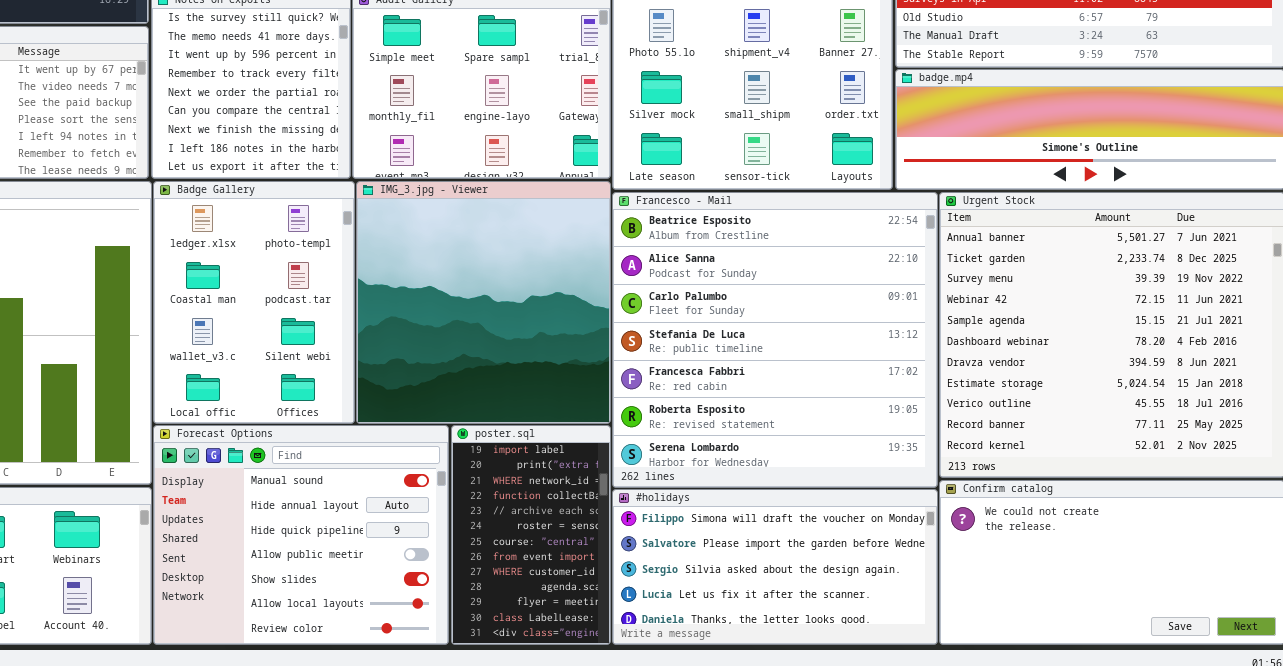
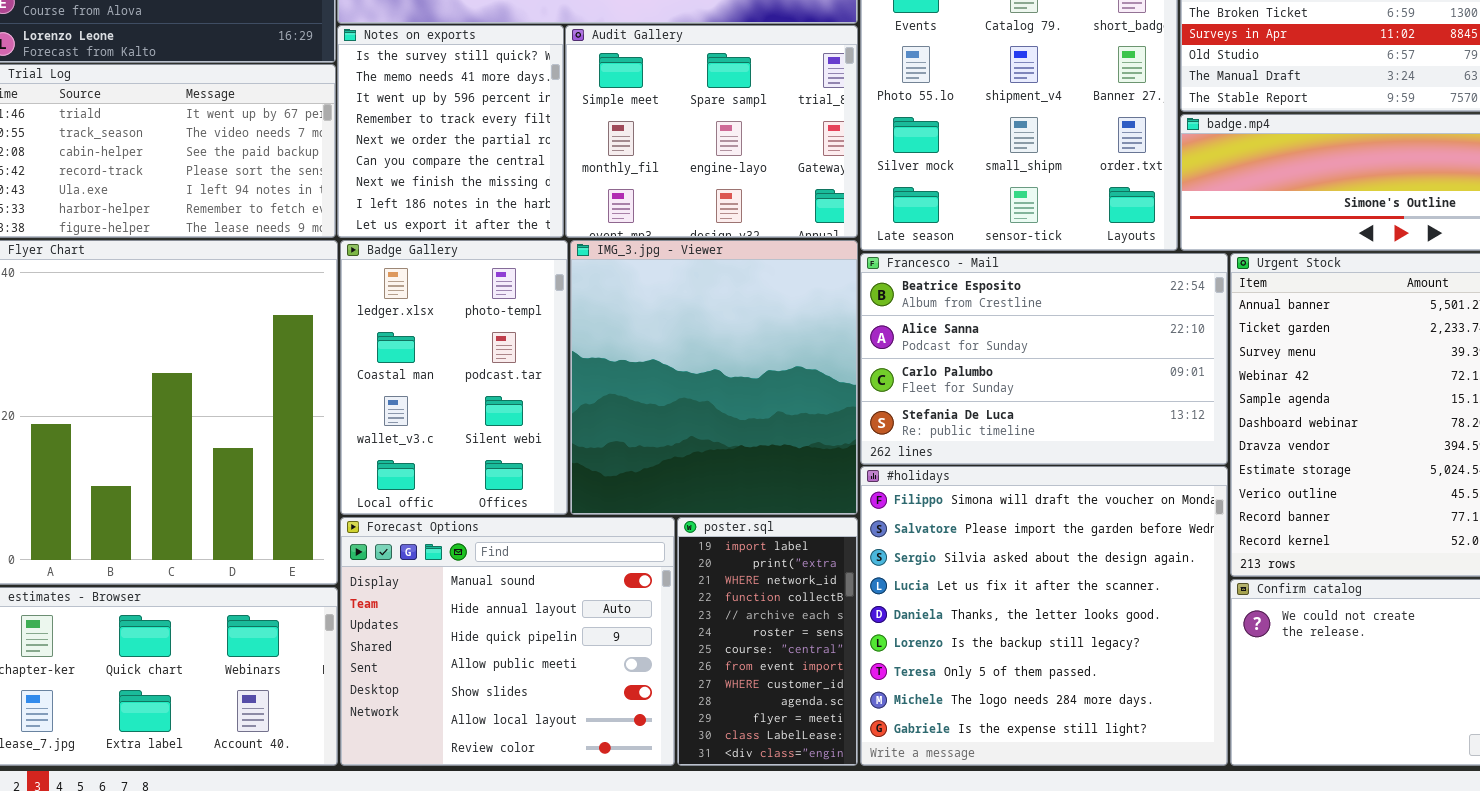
Francesco - Mail: [612,192,938,488] -> [860,253,1228,465], resized
#holidays: [612,489,938,645] -> [860,466,1228,766], resized

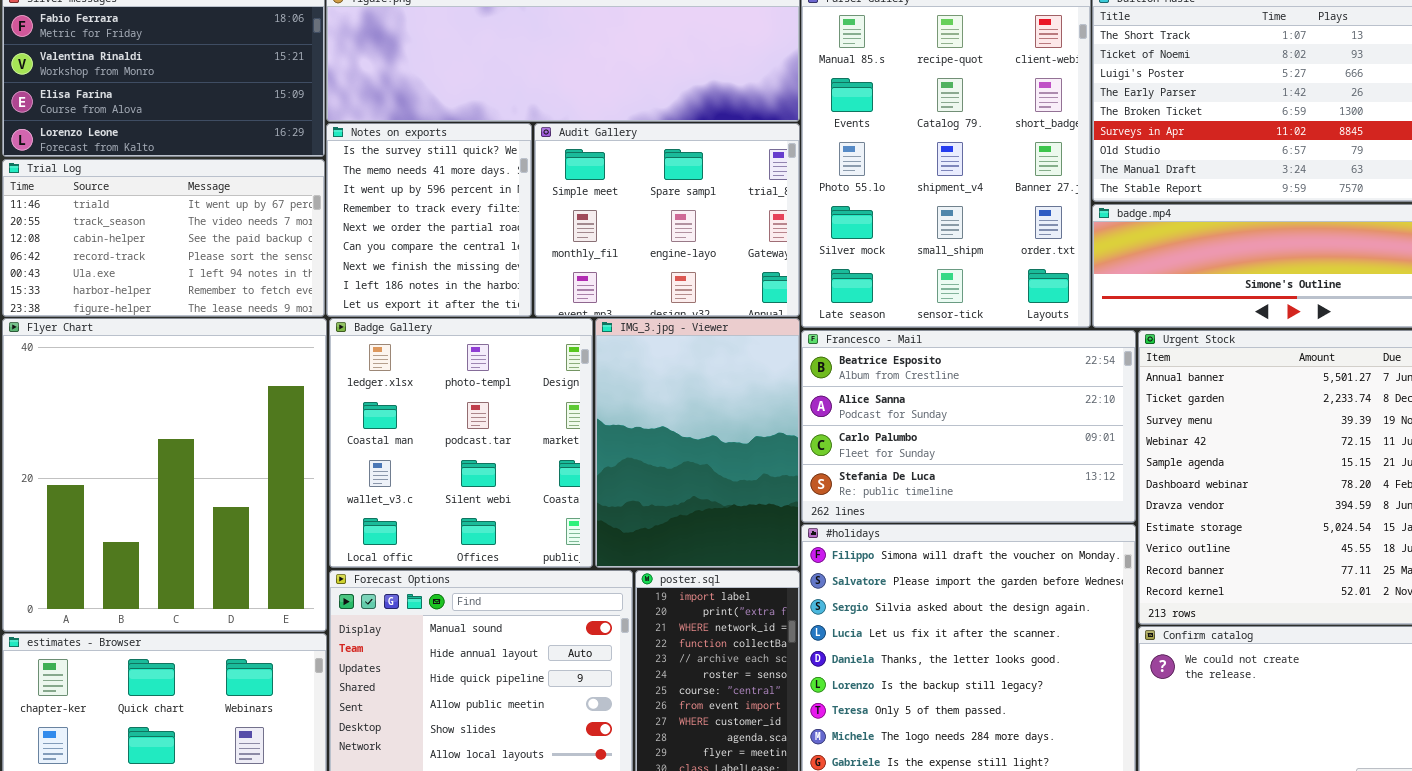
Badge Gallery: [340,240,568,515] -> [329,318,593,568], resized
IMG_3.jpg - Viewer: [570,240,858,515] -> [595,318,800,568], resized

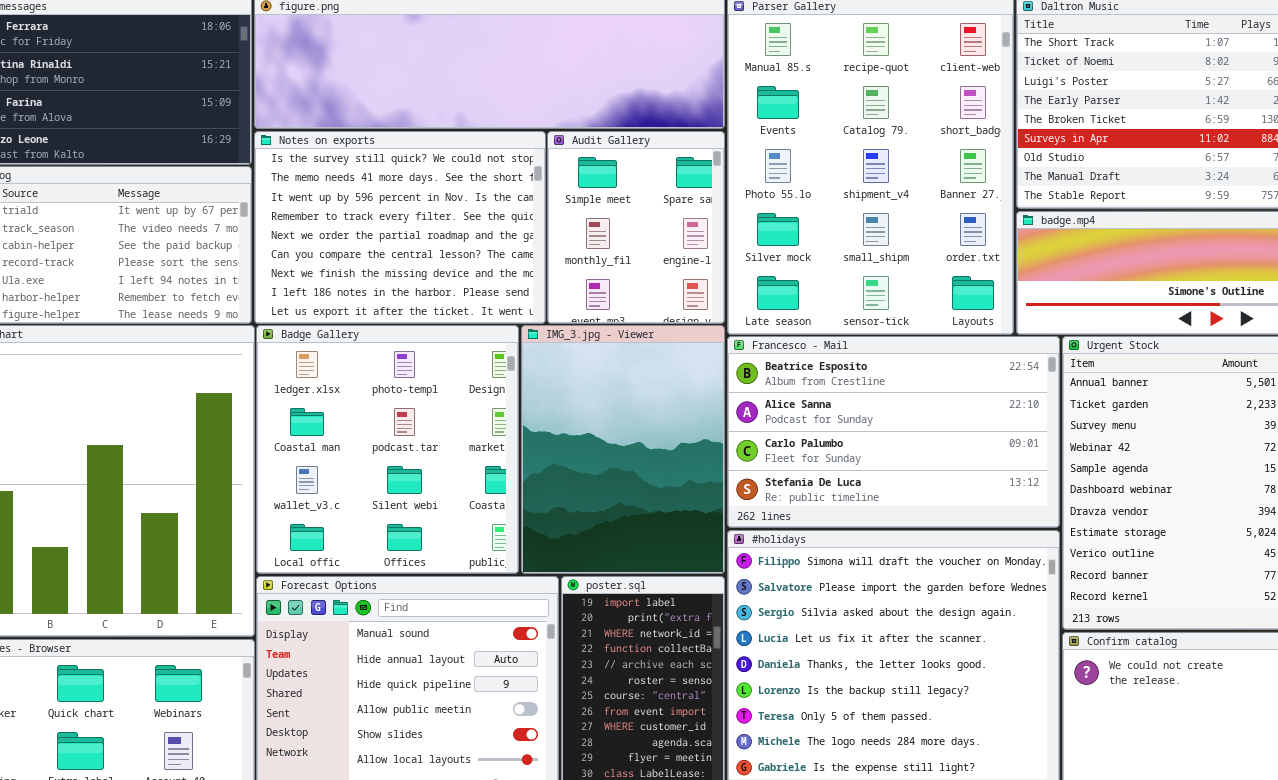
Notes on exports: [326,123,532,317] -> [254,131,546,324], resized
Audit Gallery: [534,123,800,317] -> [547,131,725,324], resized

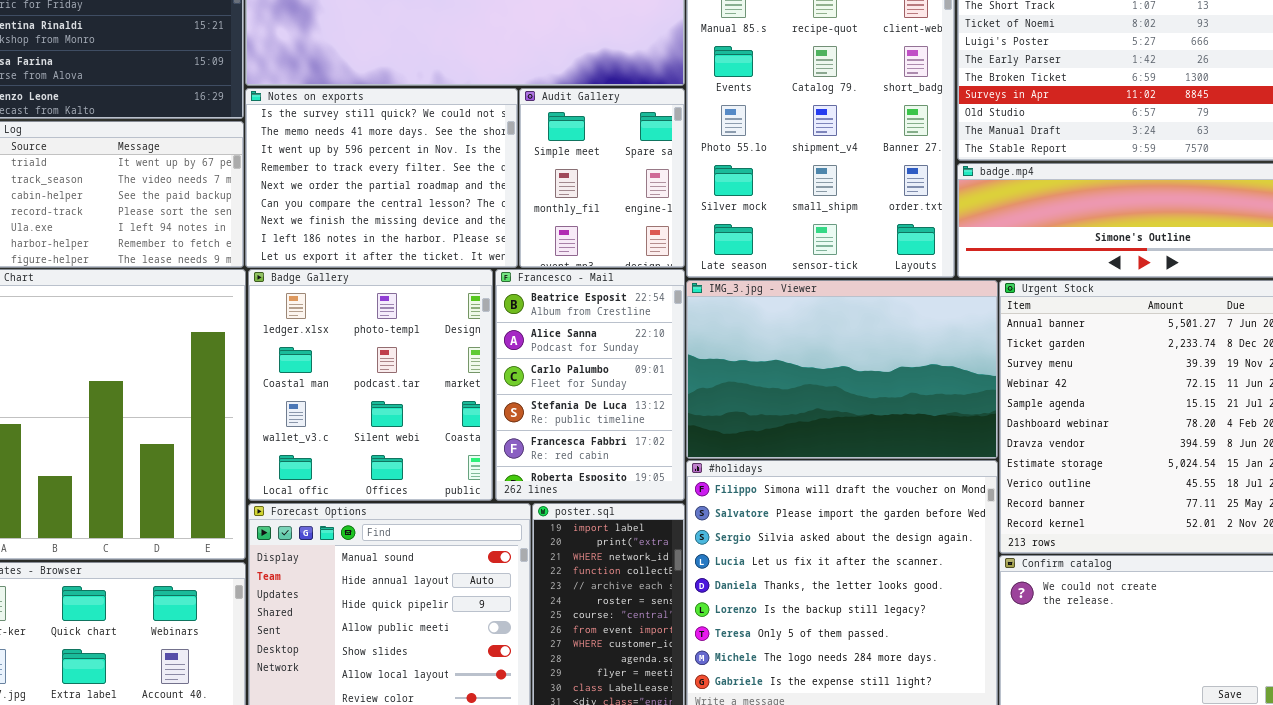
IMG_3.jpg - Viewer: [521,325,725,574] -> [686,280,998,459], moved, resized
Francesco - Mail: [727,336,1060,528] -> [495,269,685,501], moved, resized

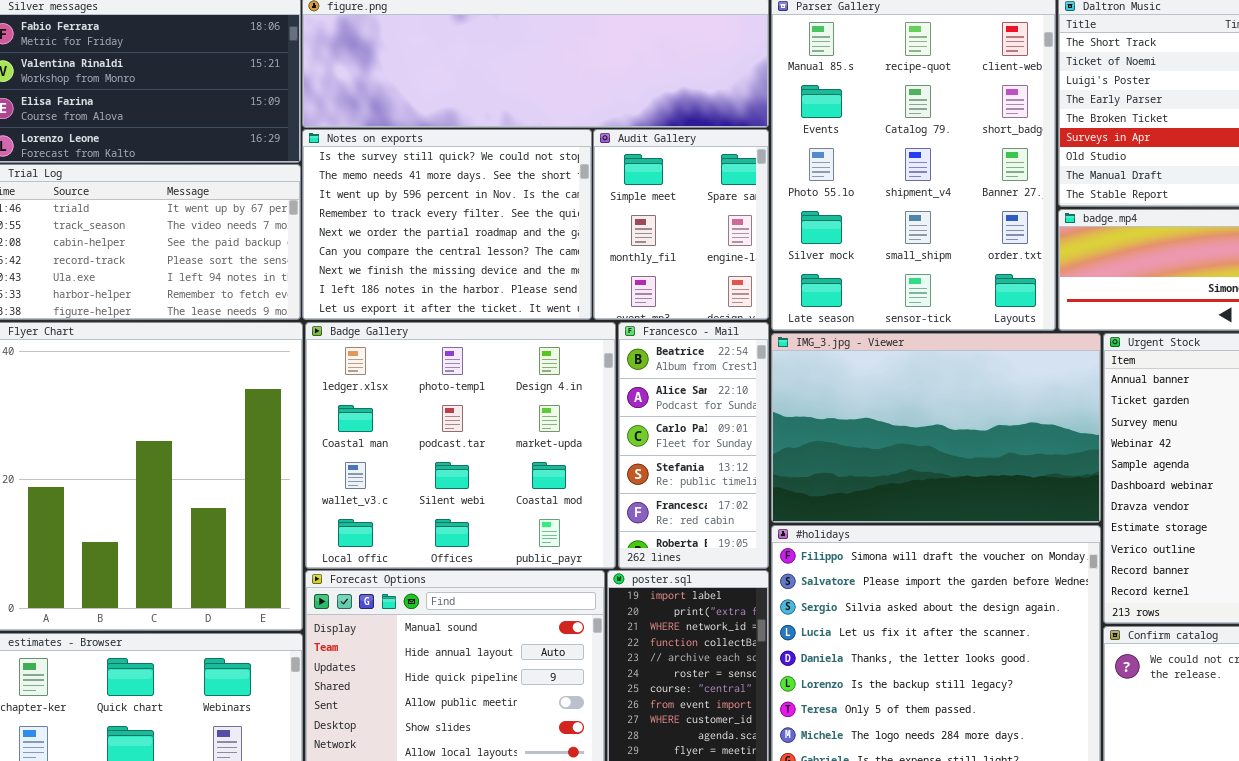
Badge Gallery: [248,269,493,501] -> [305,322,616,569], resized
Francesco - Mail: [495,269,685,501] -> [618,322,769,569], resized

